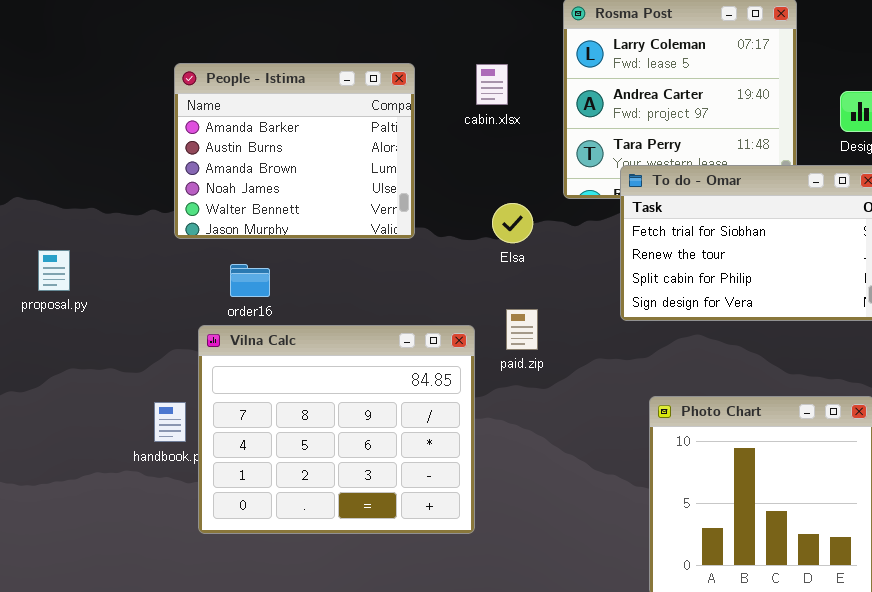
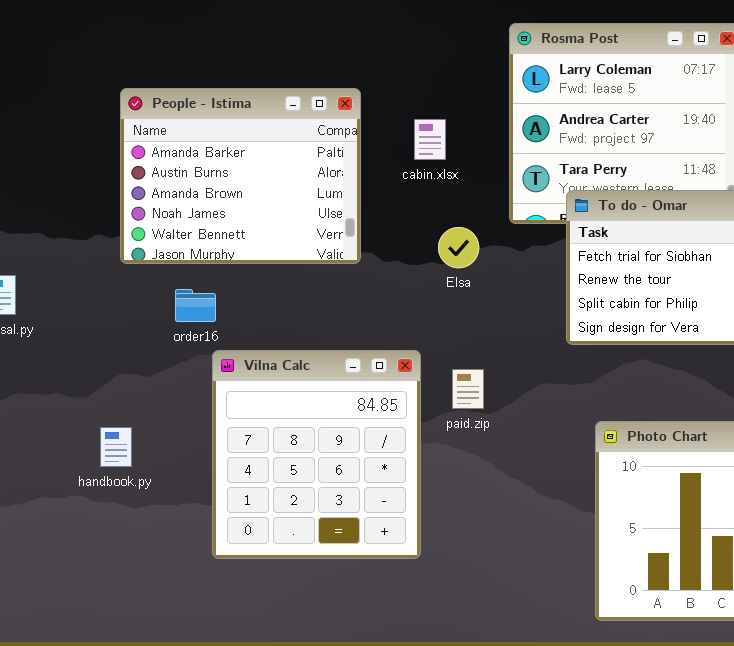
cabin.xlsx: [476,64,508,105] -> [414,119,446,160], moved
paid.zip: [506,309,538,350] -> [452,369,484,409], moved
Vilna Calc: [198,325,475,534] -> [212,350,421,559], resized

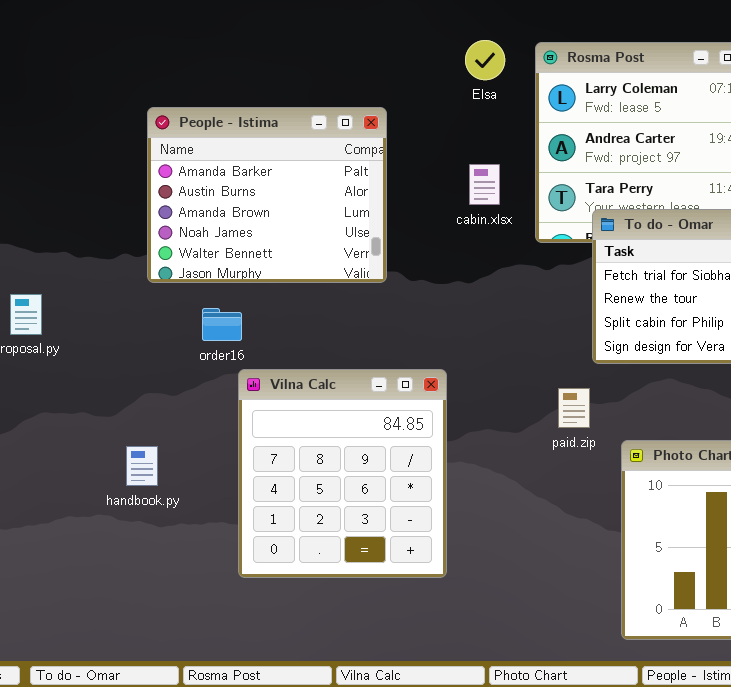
cabin.xlsx: [414,119,446,160] -> [469,164,500,205], moved
Elsa: [438,227,479,268] -> [465,40,505,80], moved
paid.zip: [452,369,484,409] -> [558,388,590,428], moved

